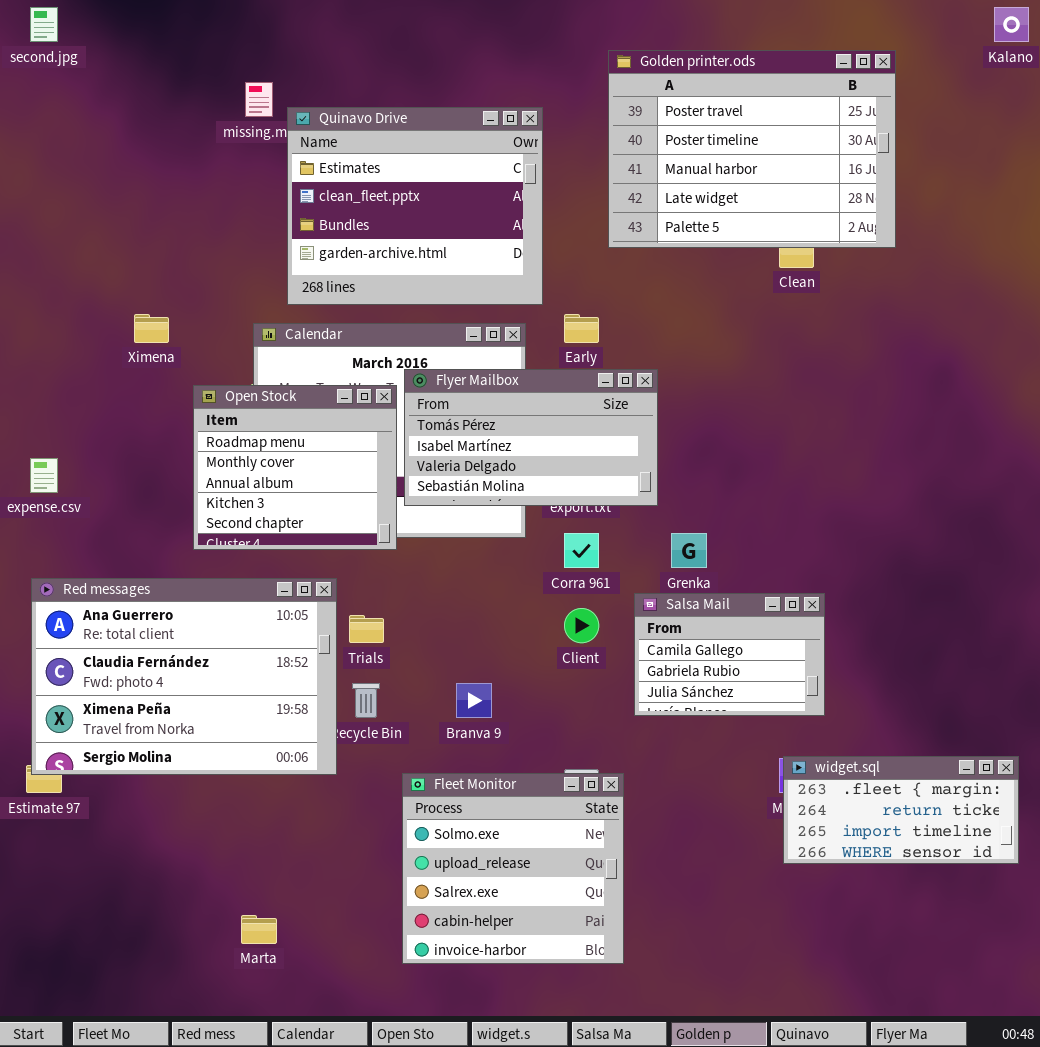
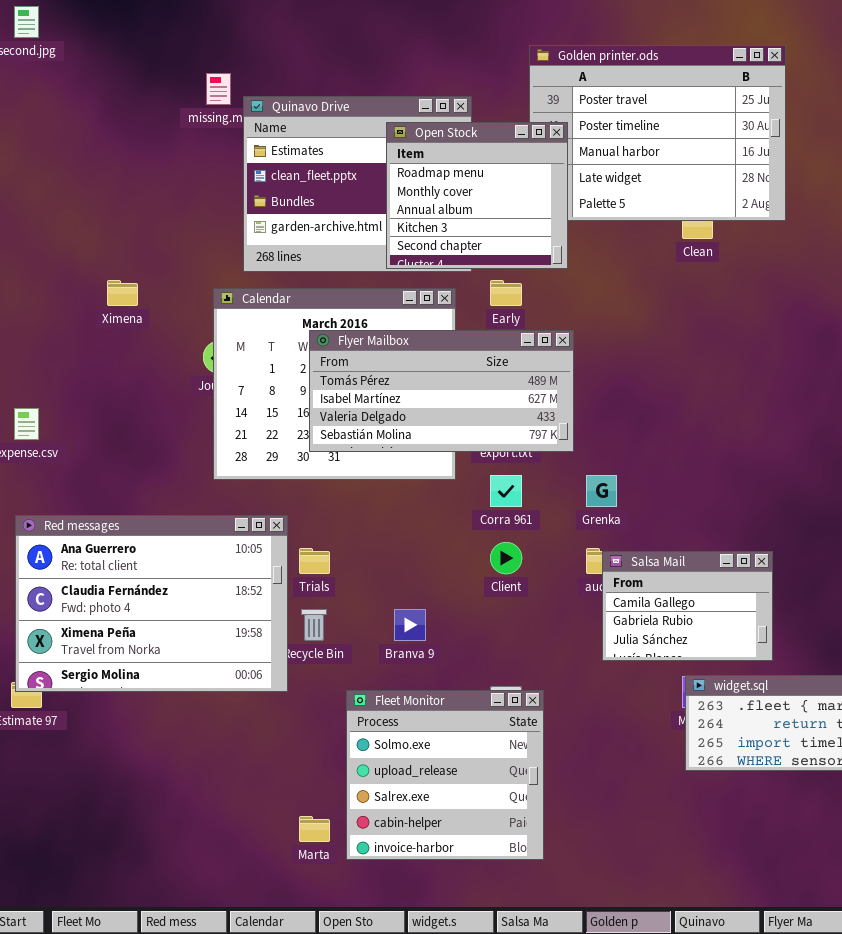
Flyer Mailbox: [404,369,658,506] -> [309,330,574,452], resized
Open Stock: [193,385,397,550] -> [386,122,568,269], moved
Salsa Mail: [634,593,825,716] -> [602,551,773,661], moved
Marta: [241,915,277,944] -> [299,816,330,842], moved

